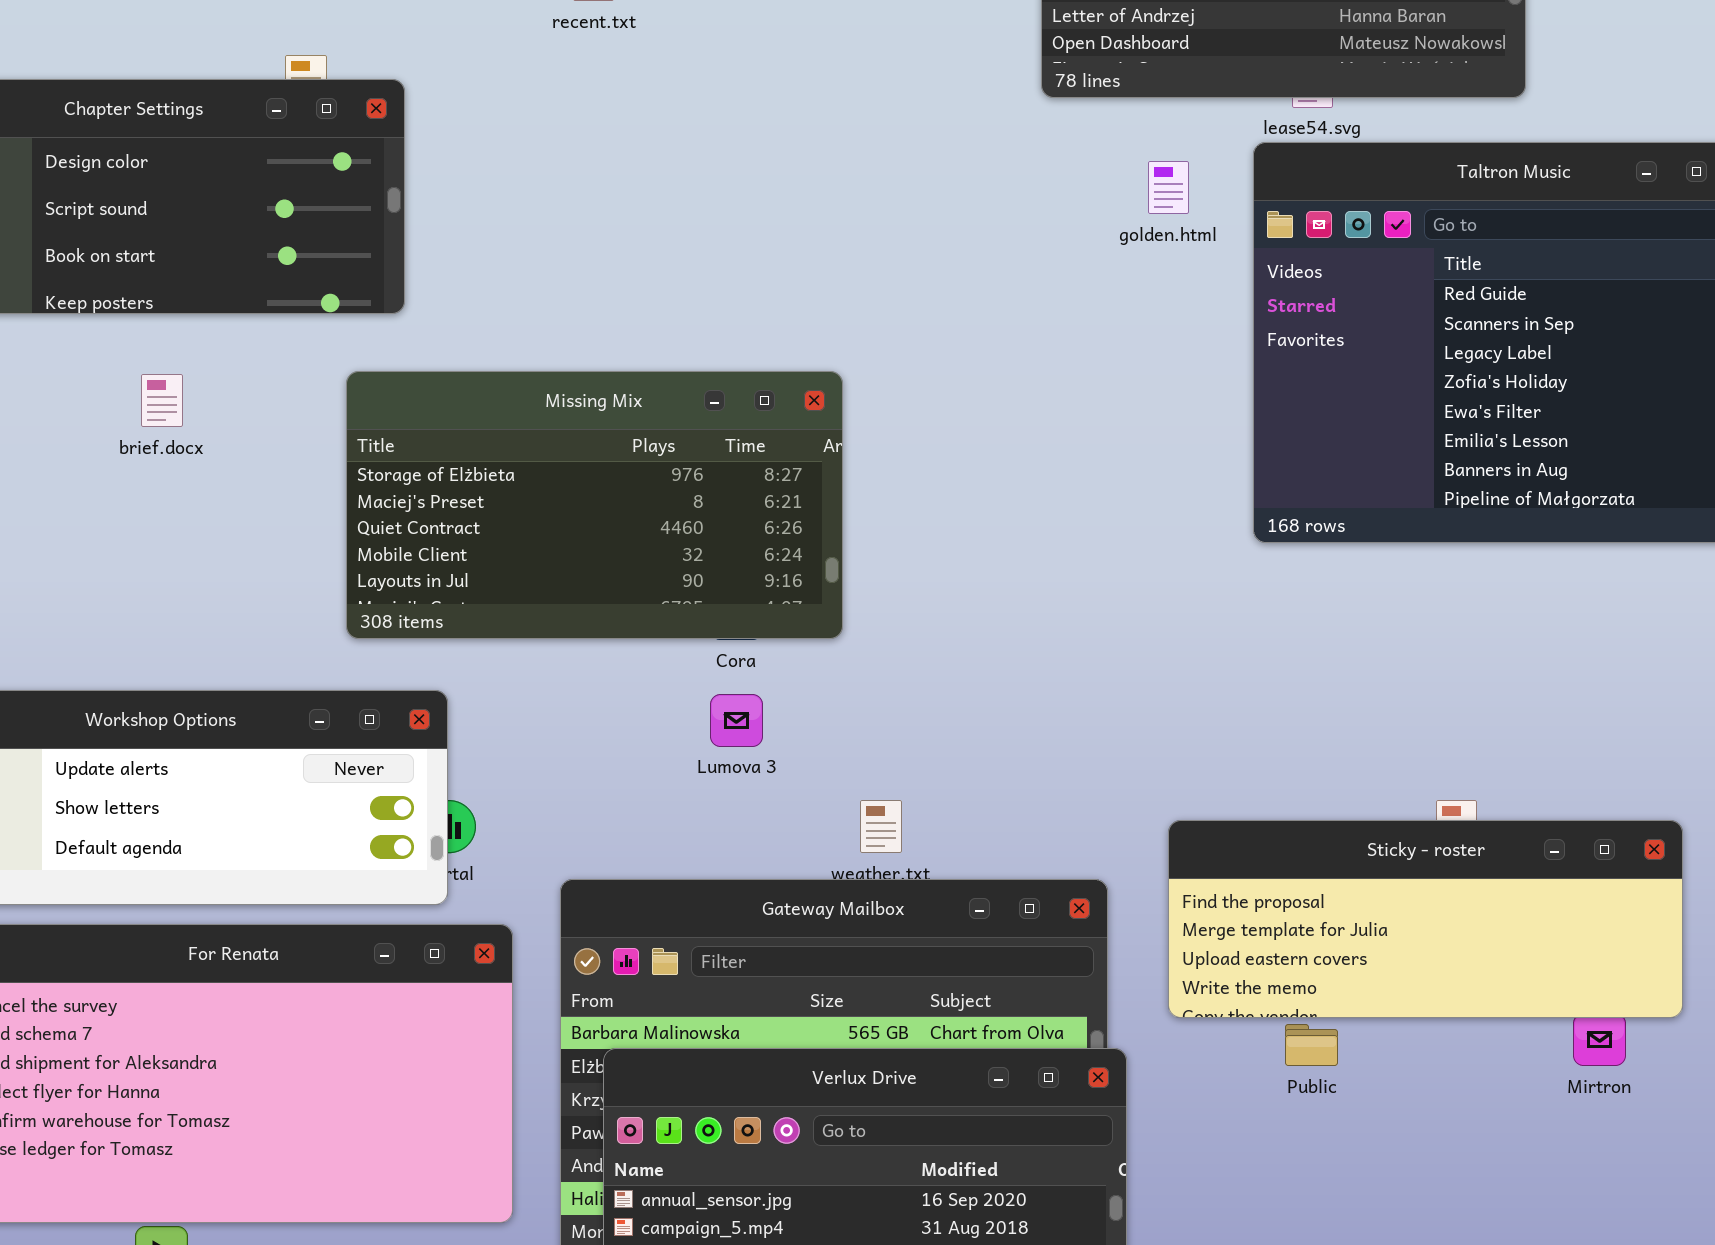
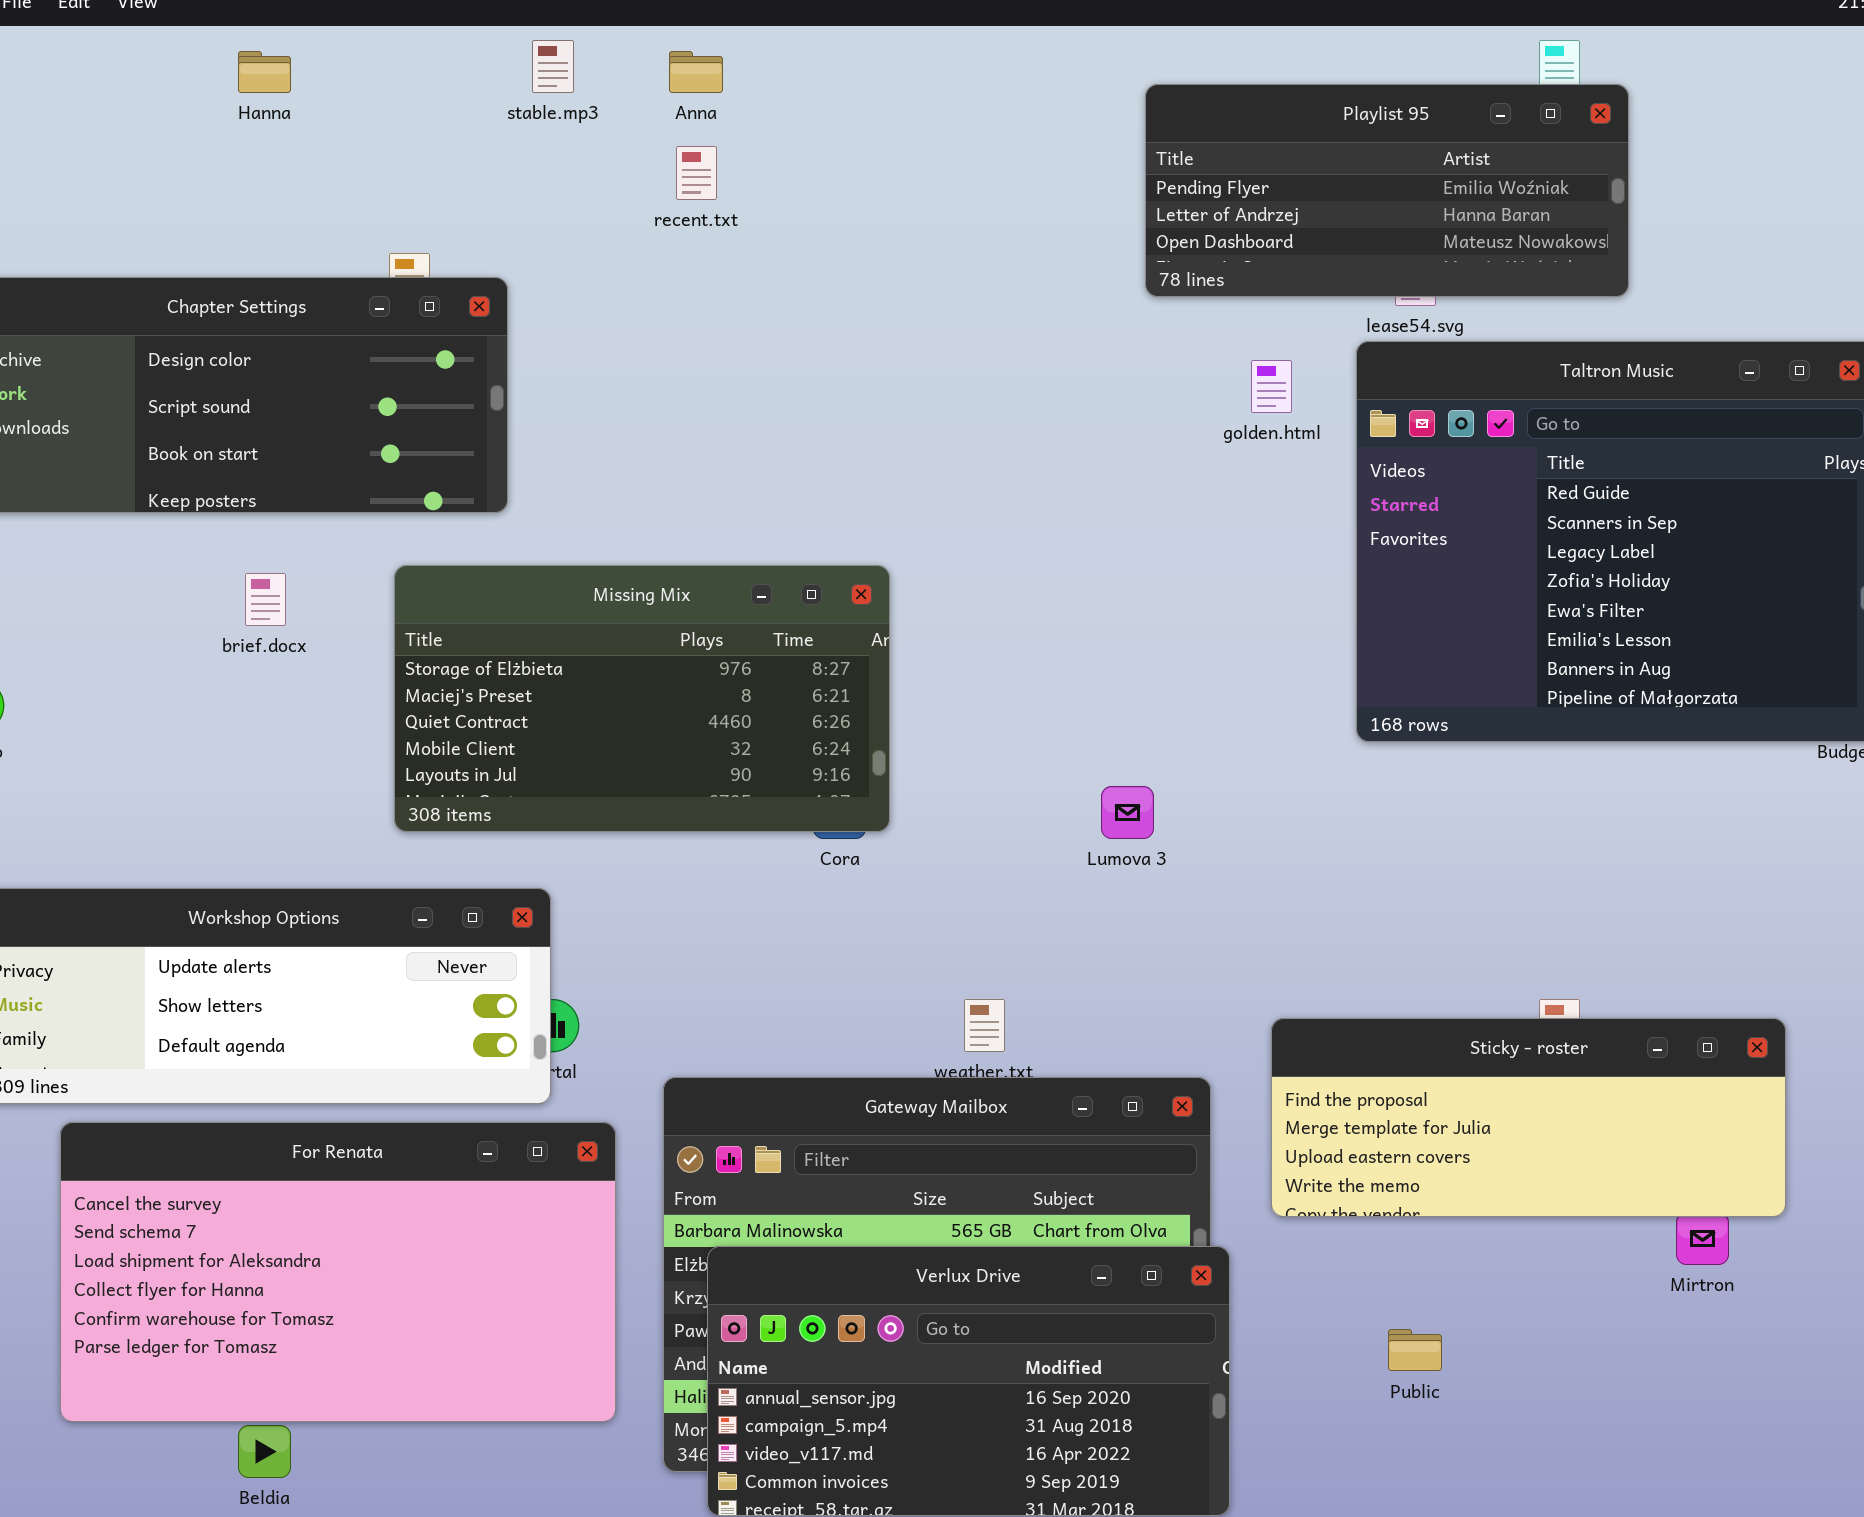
Missing Mix: [346,371,843,639] -> [394,565,890,832], moved
Lumova 3: [710,694,763,747] -> [1101,786,1154,839], moved
Public: [1285,1024,1338,1066] -> [1388,1329,1442,1371], moved

